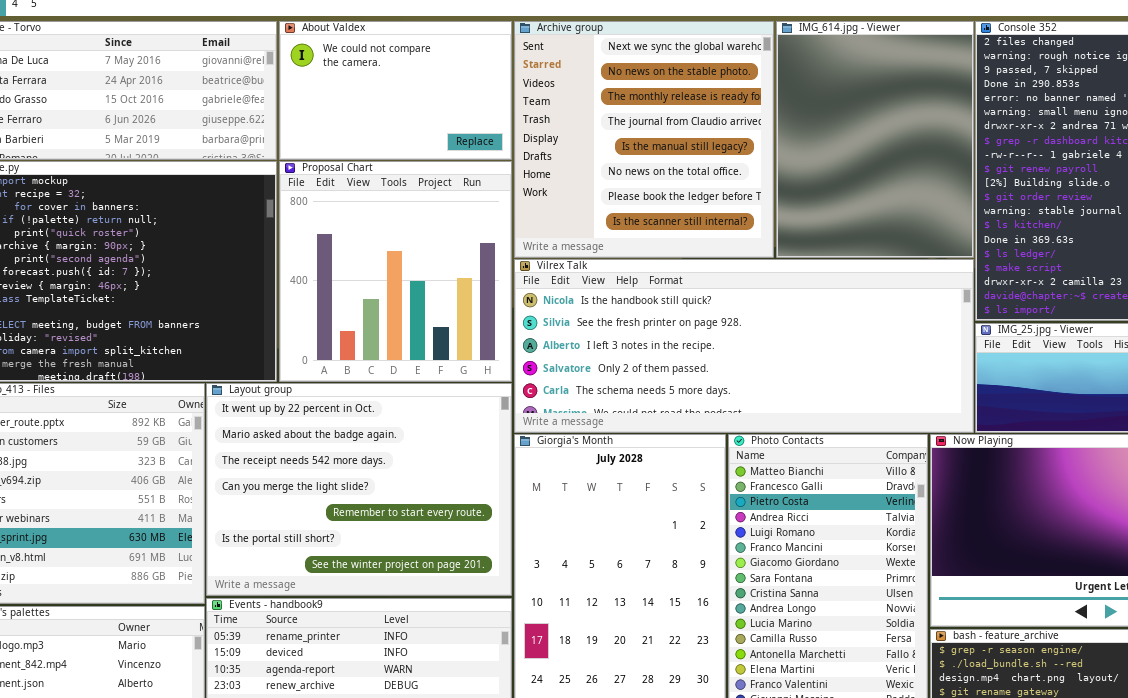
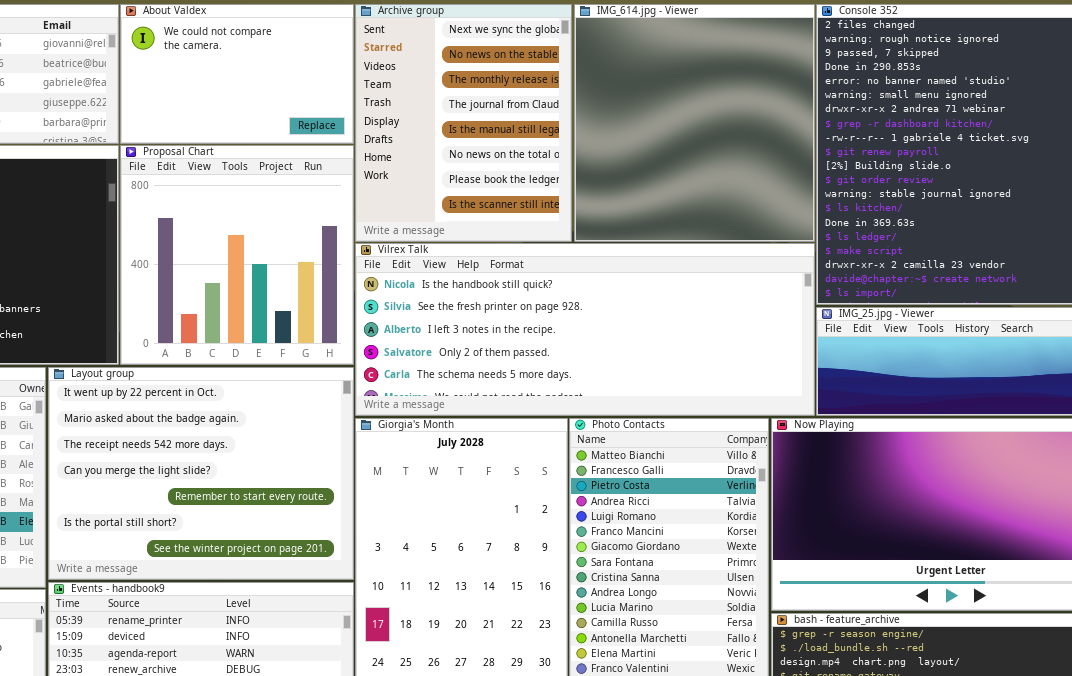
Archive group: [514,21,774,258] -> [355,4,572,242], resized
IMG_614.jpg - Viewer: [776,21,974,258] -> [574,4,815,242], resized

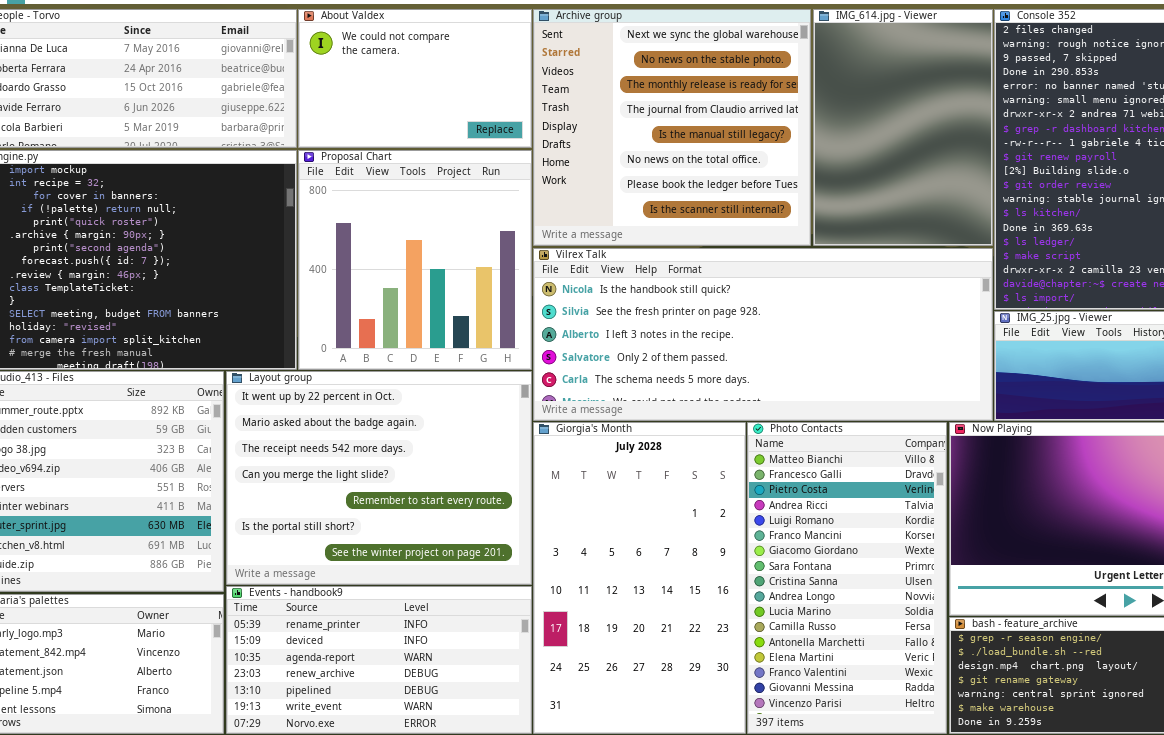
Archive group: [355,4,572,242] -> [533,9,811,246], resized
IMG_614.jpg - Viewer: [574,4,815,242] -> [813,9,993,246], resized

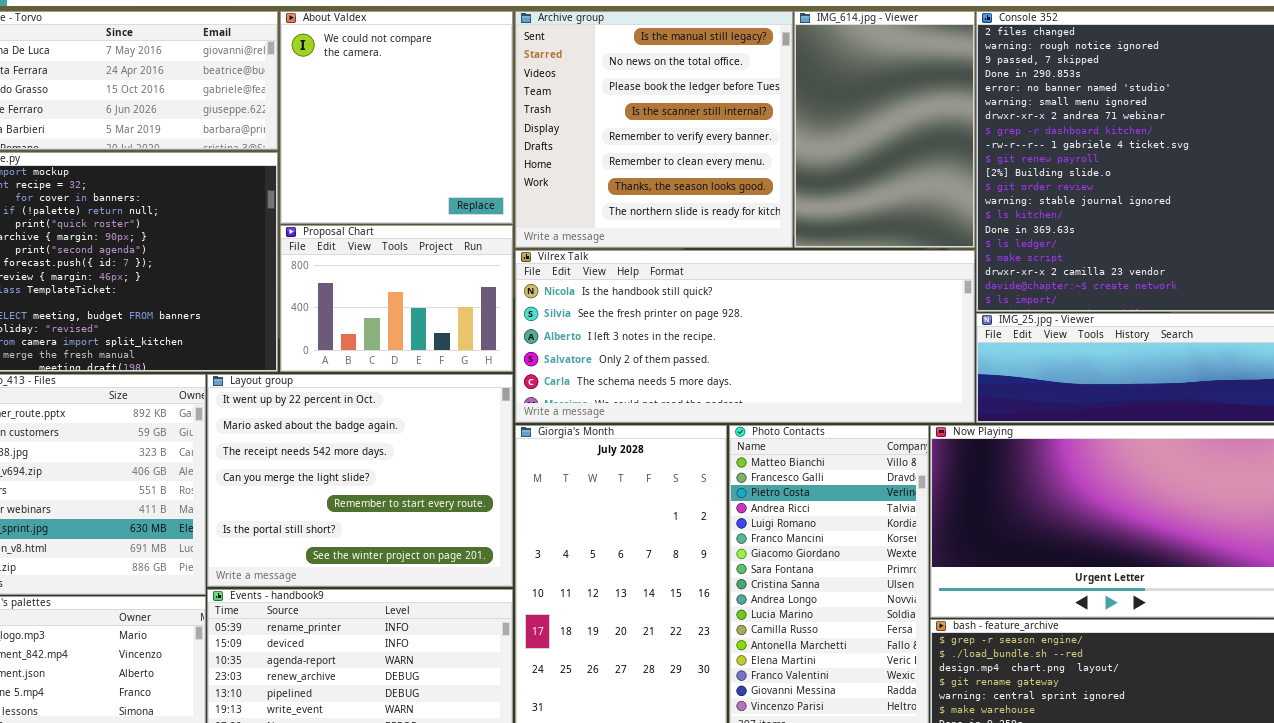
About Valdex: [298,9,532,148] -> [280,11,513,224], resized
Archive group: [533,9,811,246] -> [515,11,793,248], scrolled down 4 rows
Proposal Chart: [298,150,532,370] -> [280,225,513,372], resized

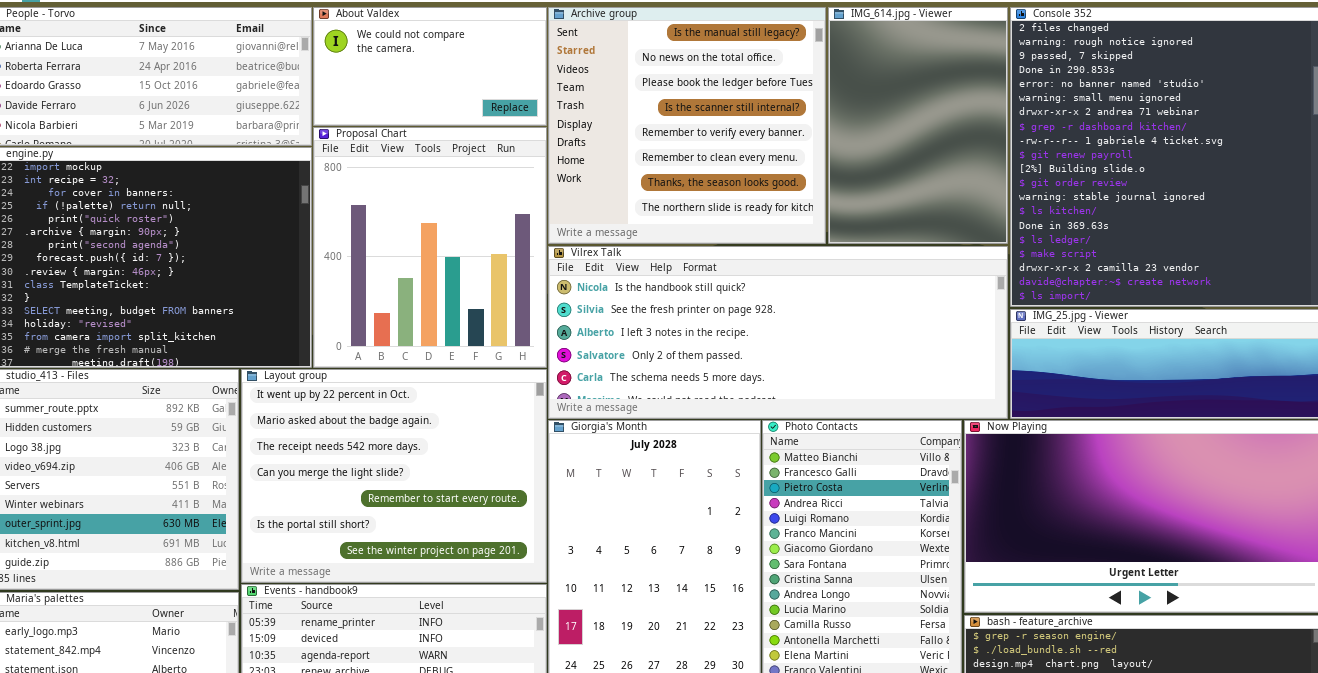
About Valdex: [280,11,513,224] -> [313,7,547,126], resized
Proposal Chart: [280,225,513,372] -> [313,127,547,368], resized

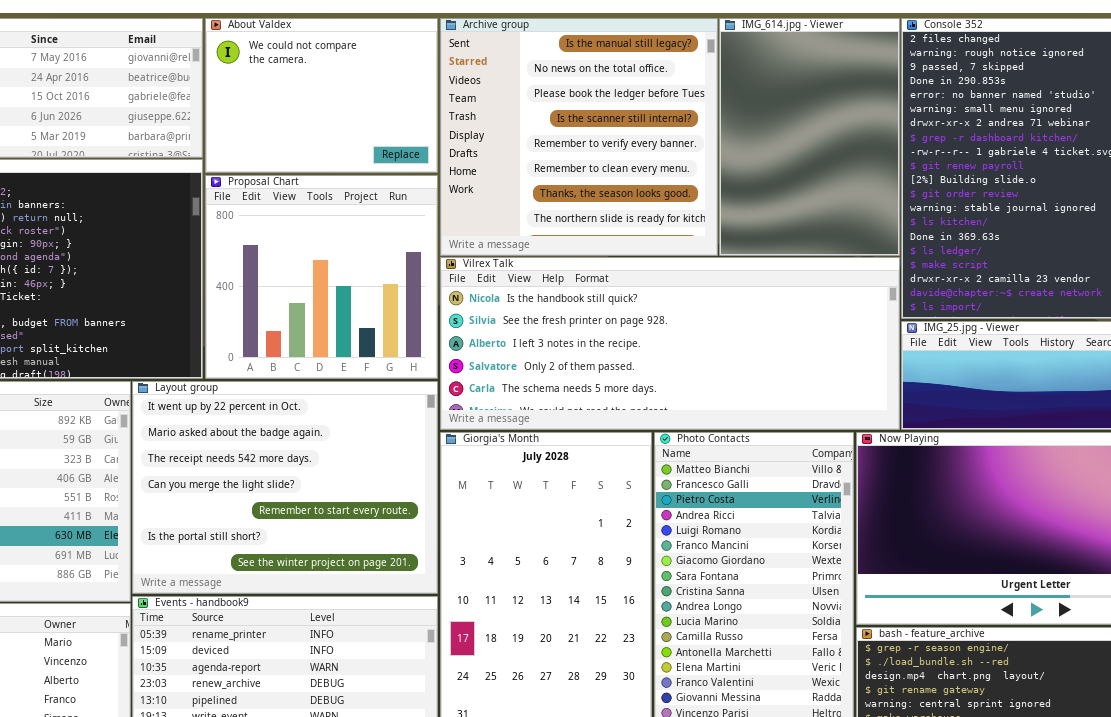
About Valdex: [313,7,547,126] -> [205,18,438,173], resized
Proposal Chart: [313,127,547,368] -> [205,175,438,379], resized

